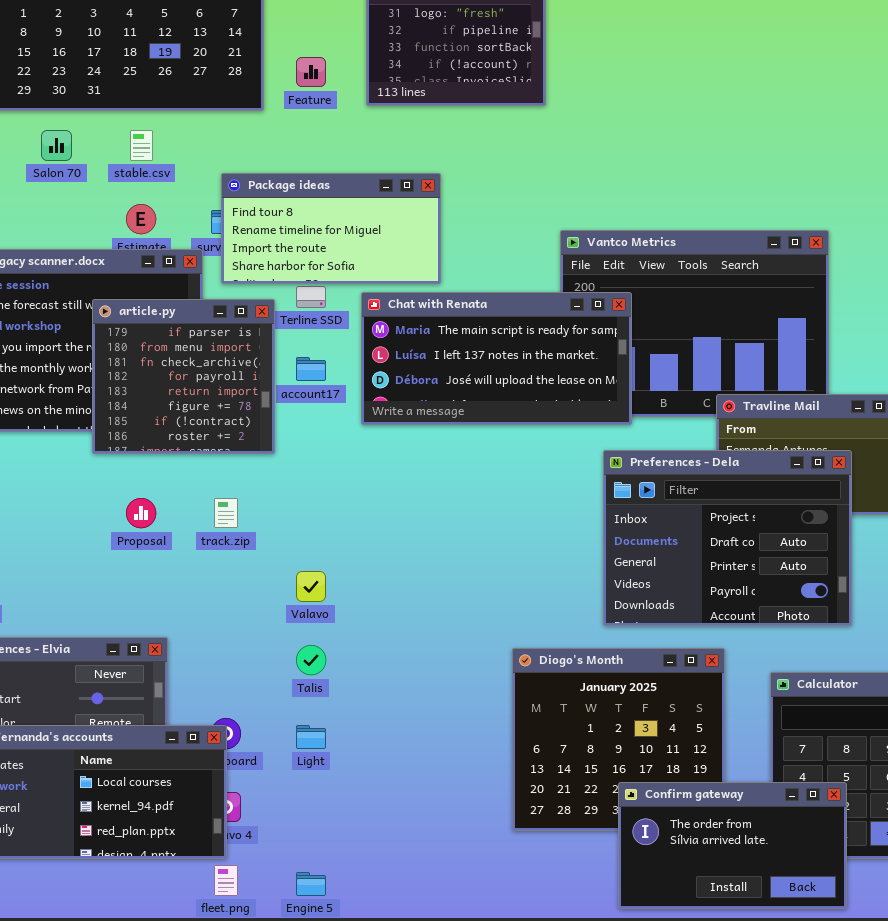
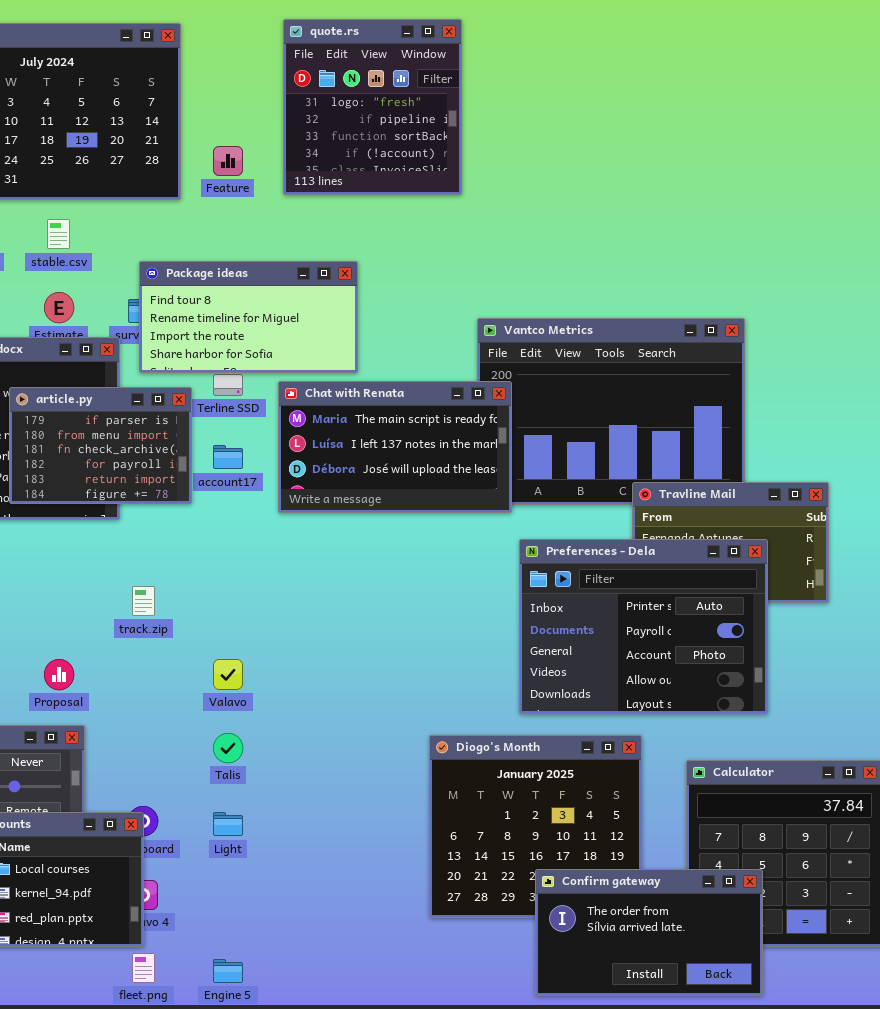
Chat with Renata: [361,292,632,425] -> [278,381,512,513], resized
article.py: [92,299,275,454] -> [9,387,192,504], resized
Preferences - Dela: [603,450,852,626] -> [519,539,768,714], scrolled down 2 rows
Proposal: [126,498,156,528] -> [44,659,74,690], moved

